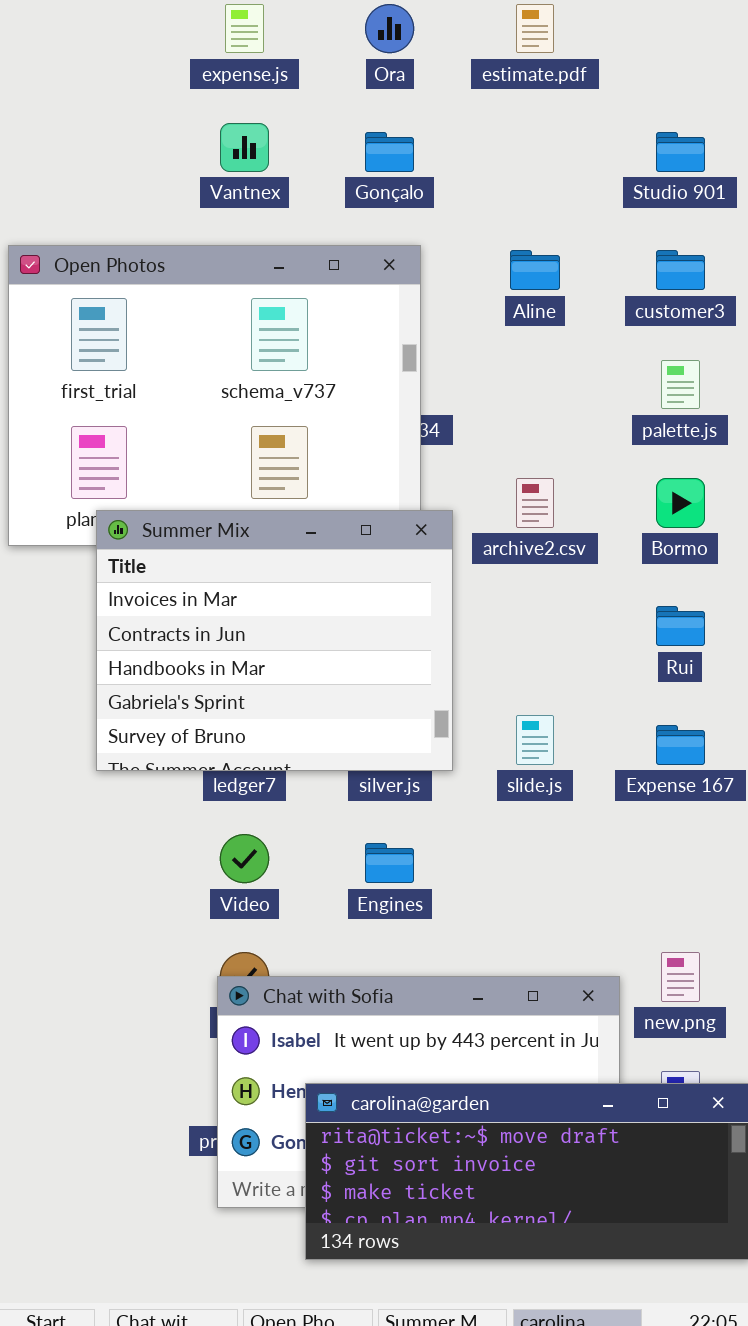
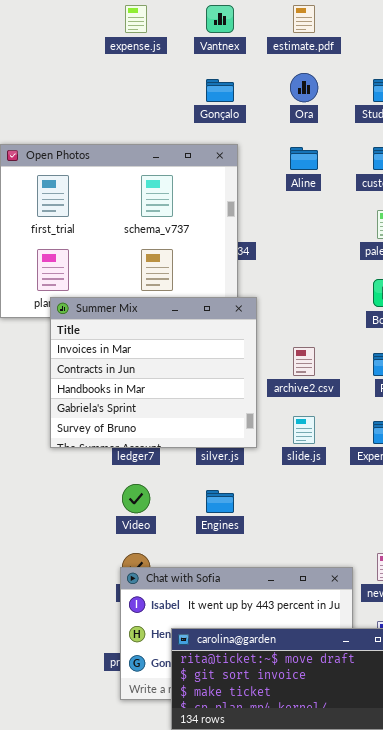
Ora: [365,4,414,53] -> [290,73,318,102], moved
Vantnex: [220,123,269,172] -> [206,5,234,33], moved
archive2.csv: [516,478,554,528] -> [293,347,315,376], moved

